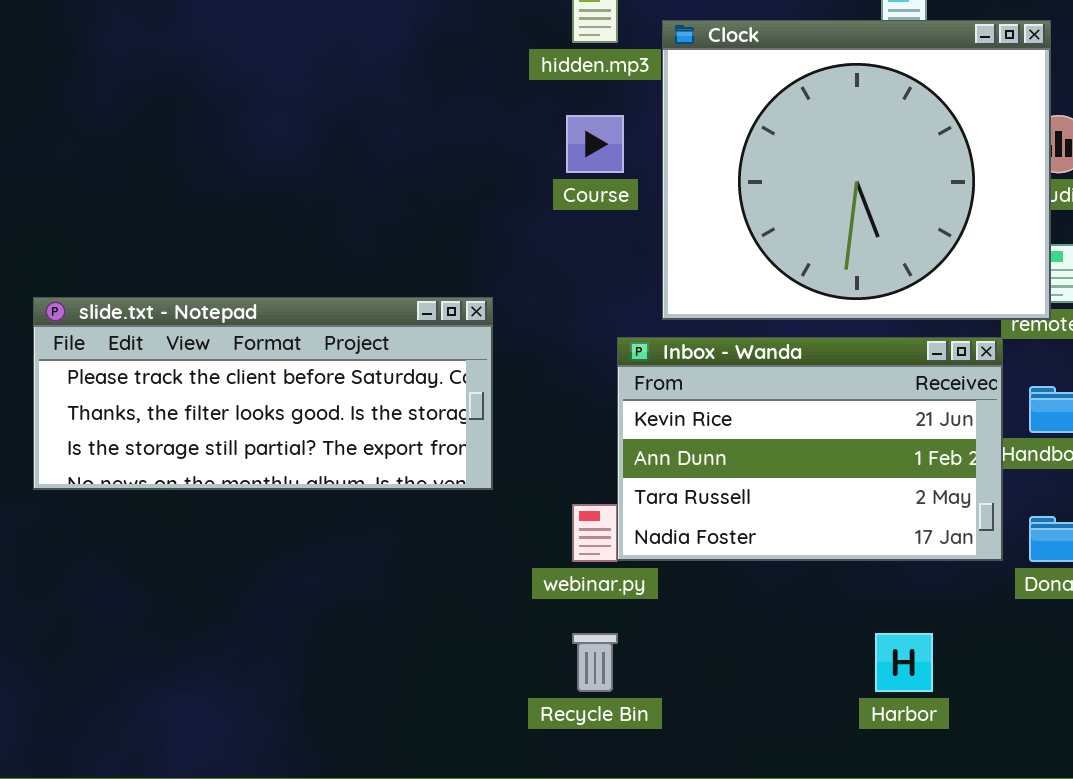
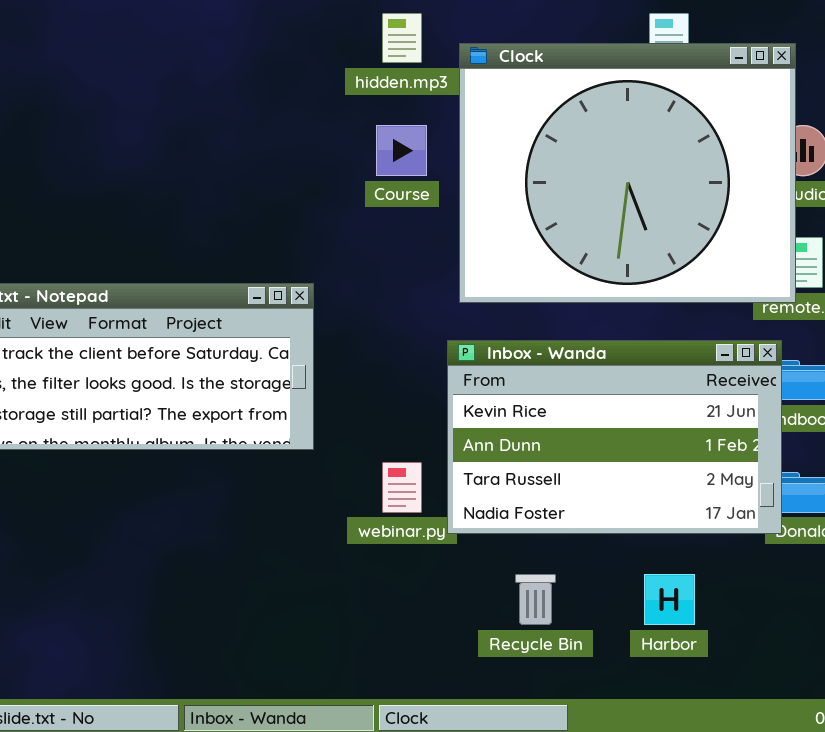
Inbox - Wanda: [617,337,1003,561] -> [447,340,782,534], moved
Recycle Bin: [572,633,618,692] -> [515,574,556,625], moved

